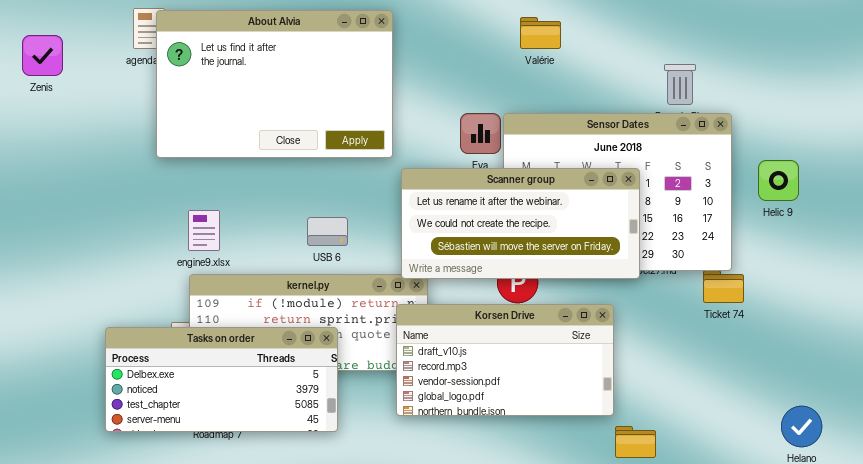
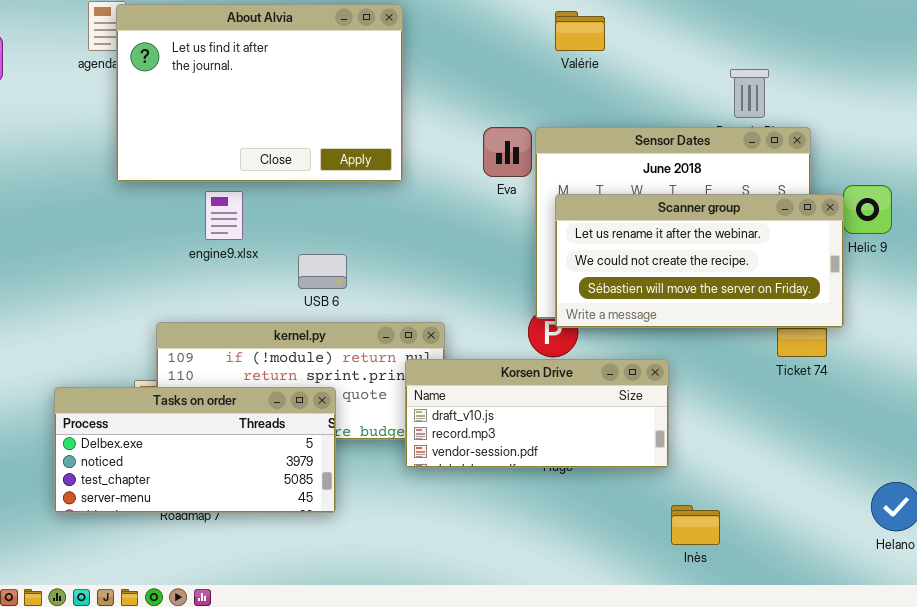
Scanner group: [401,168,640,279] -> [555,194,844,328], moved
engine9.xlsx: [188,210,220,251] -> [205,191,243,240], moved
Korsen Drive: [396,304,614,416] -> [405,359,669,468], resized

